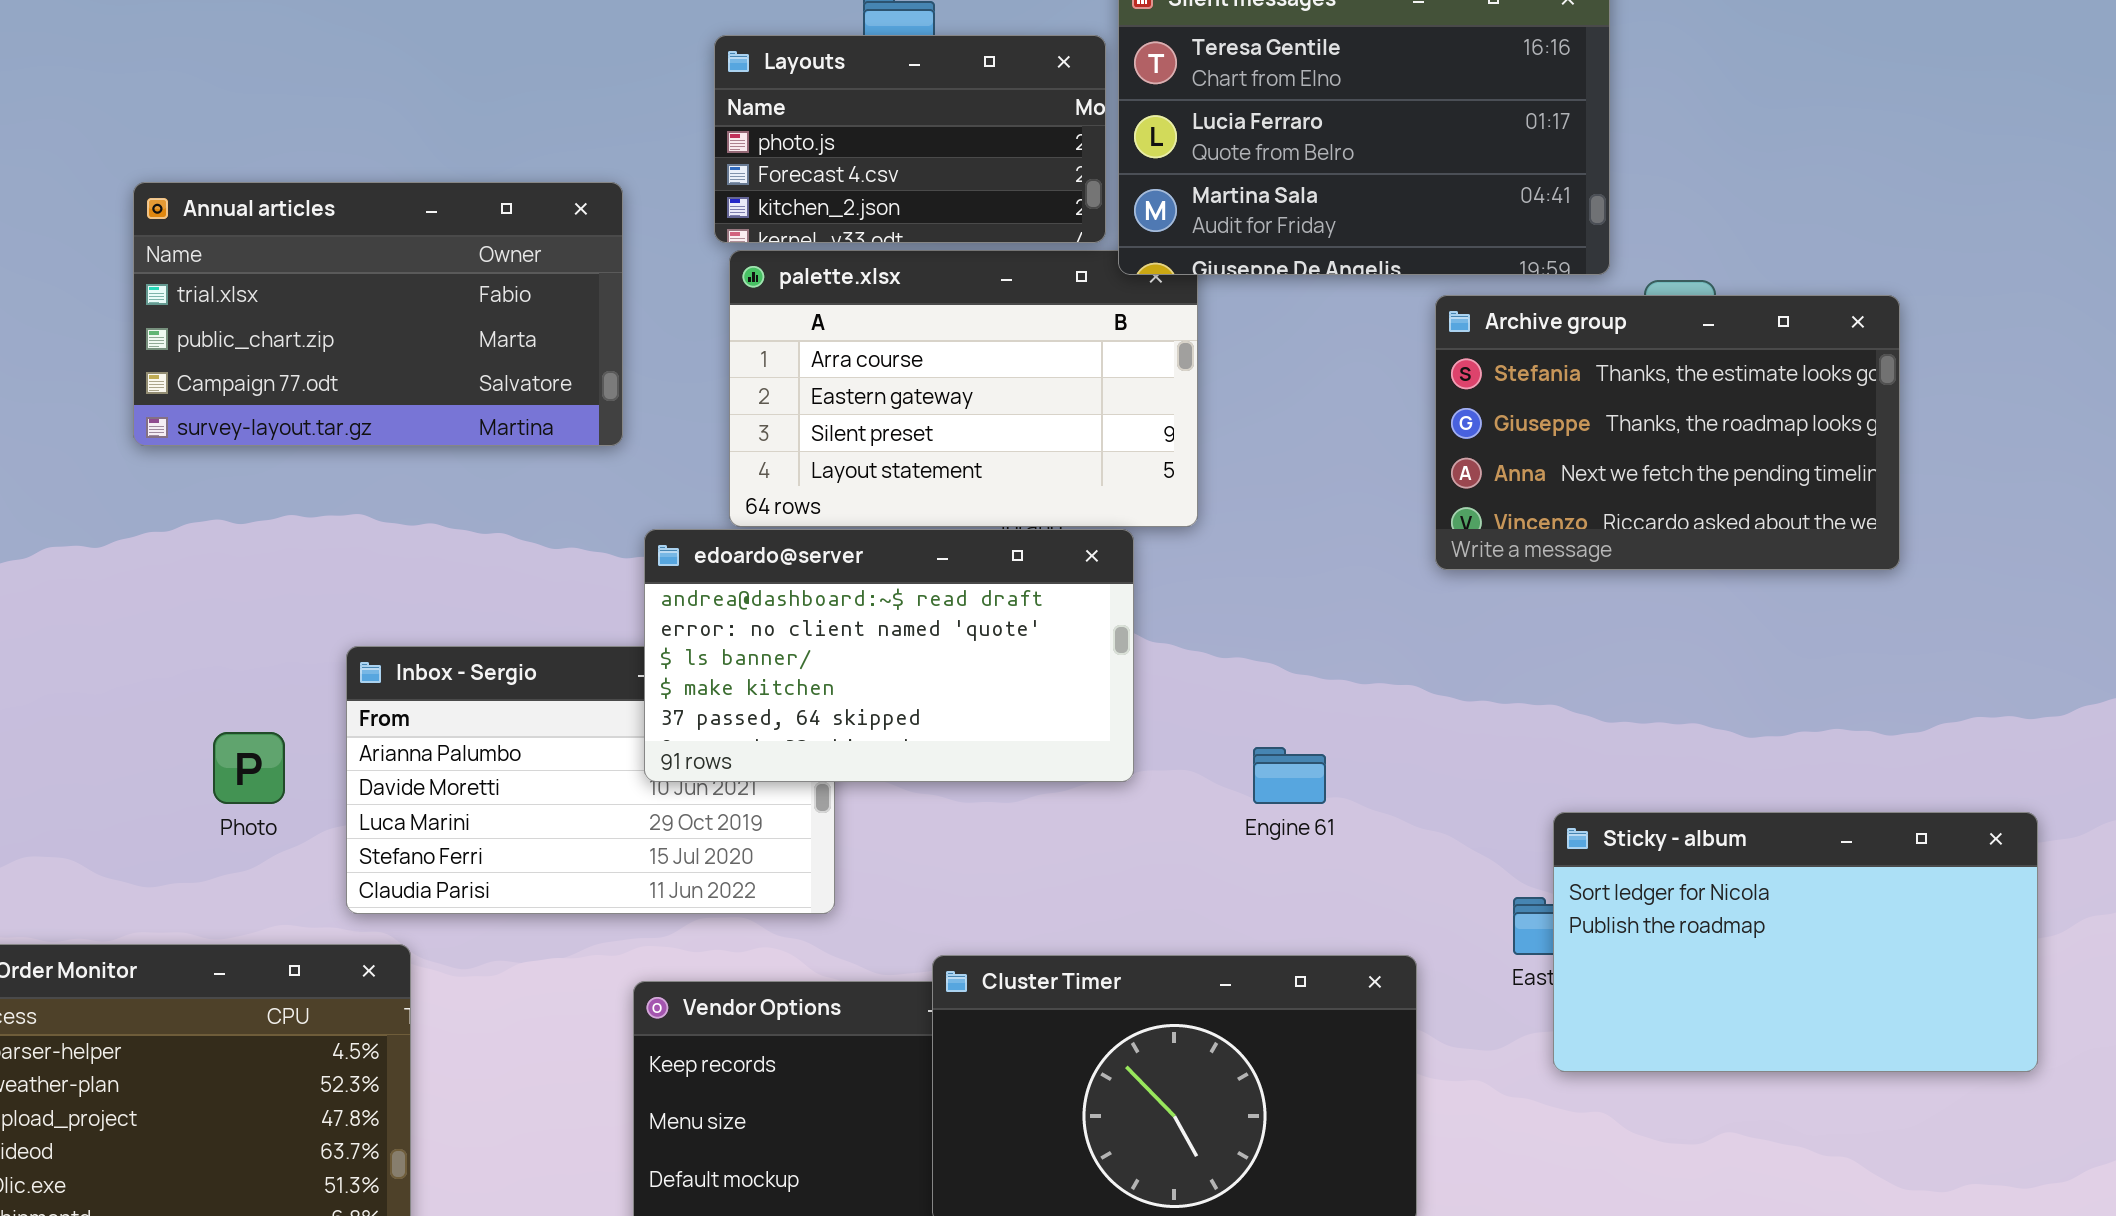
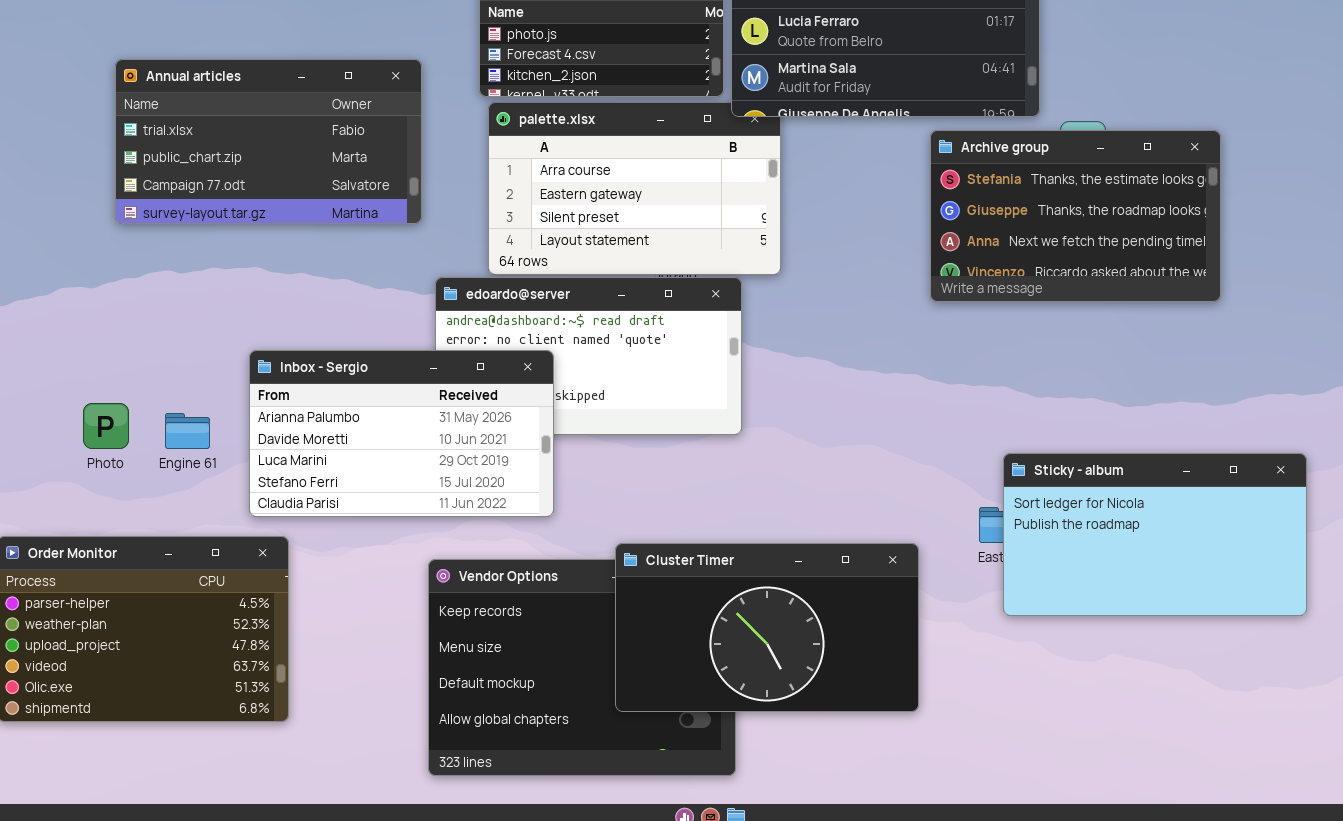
Inbox - Sergio: [346,646,835,914] -> [249,350,554,517], raised
Photo: [213,732,285,804] -> [83,403,129,449], moved
Engine 61: [1253,747,1326,804] -> [165,413,210,449], moved

